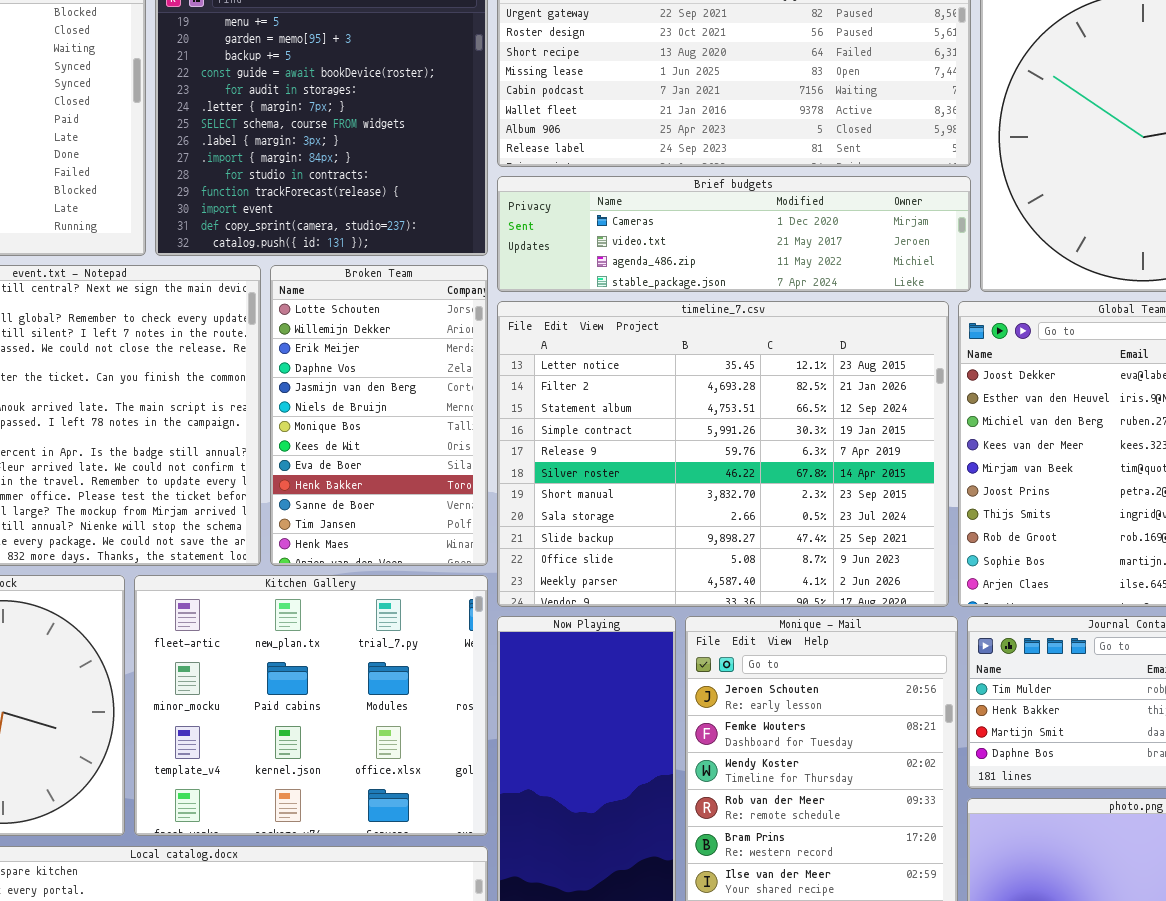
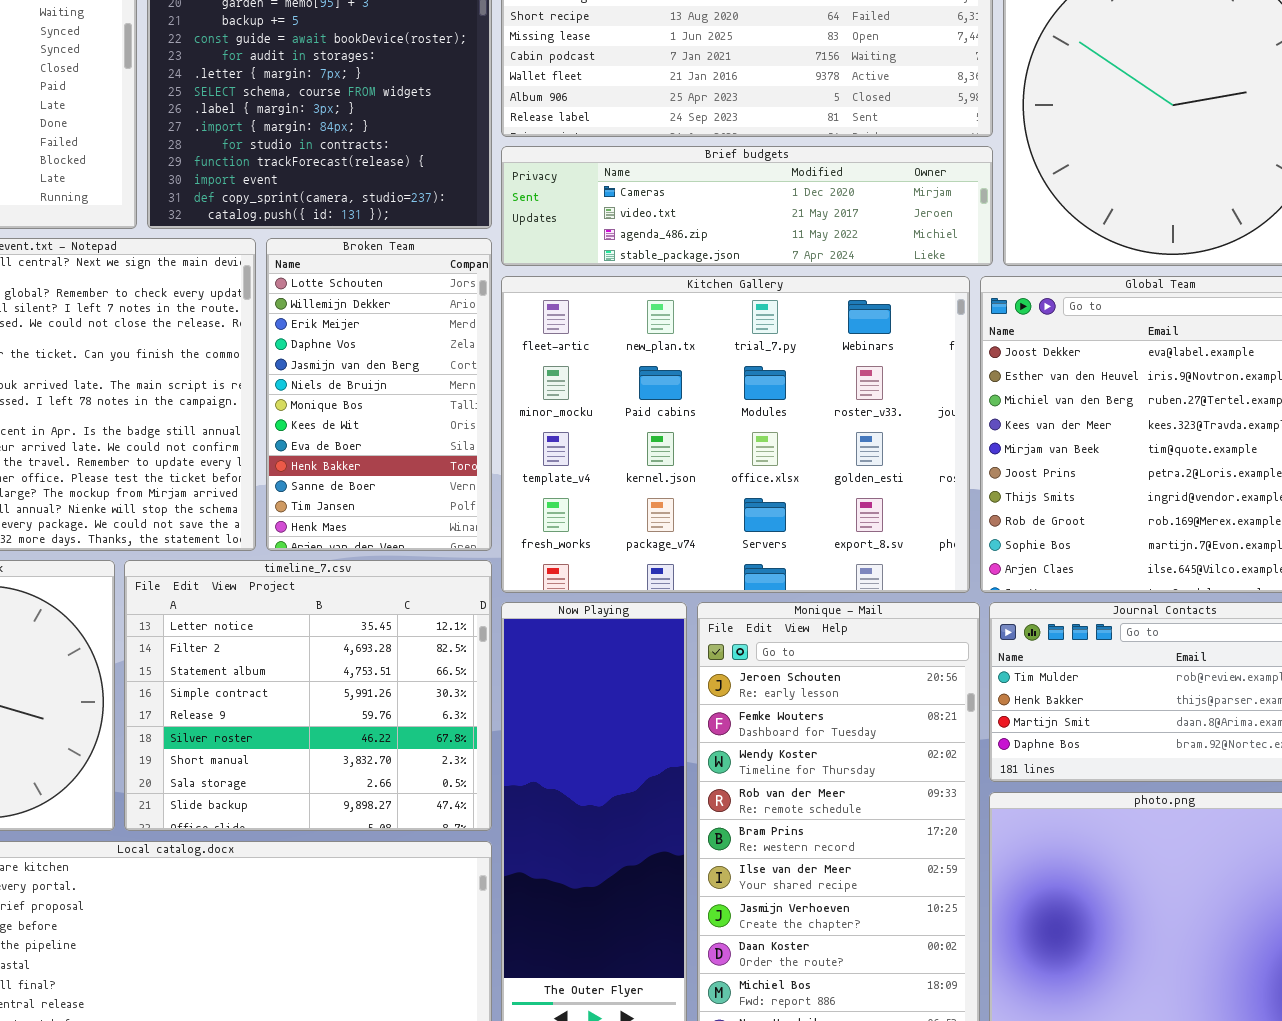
timeline_7.csv: [497,301,949,607] -> [124,560,492,831], moved, resized
Kitchen Gallery: [134,575,488,836] -> [501,276,970,593], moved, resized

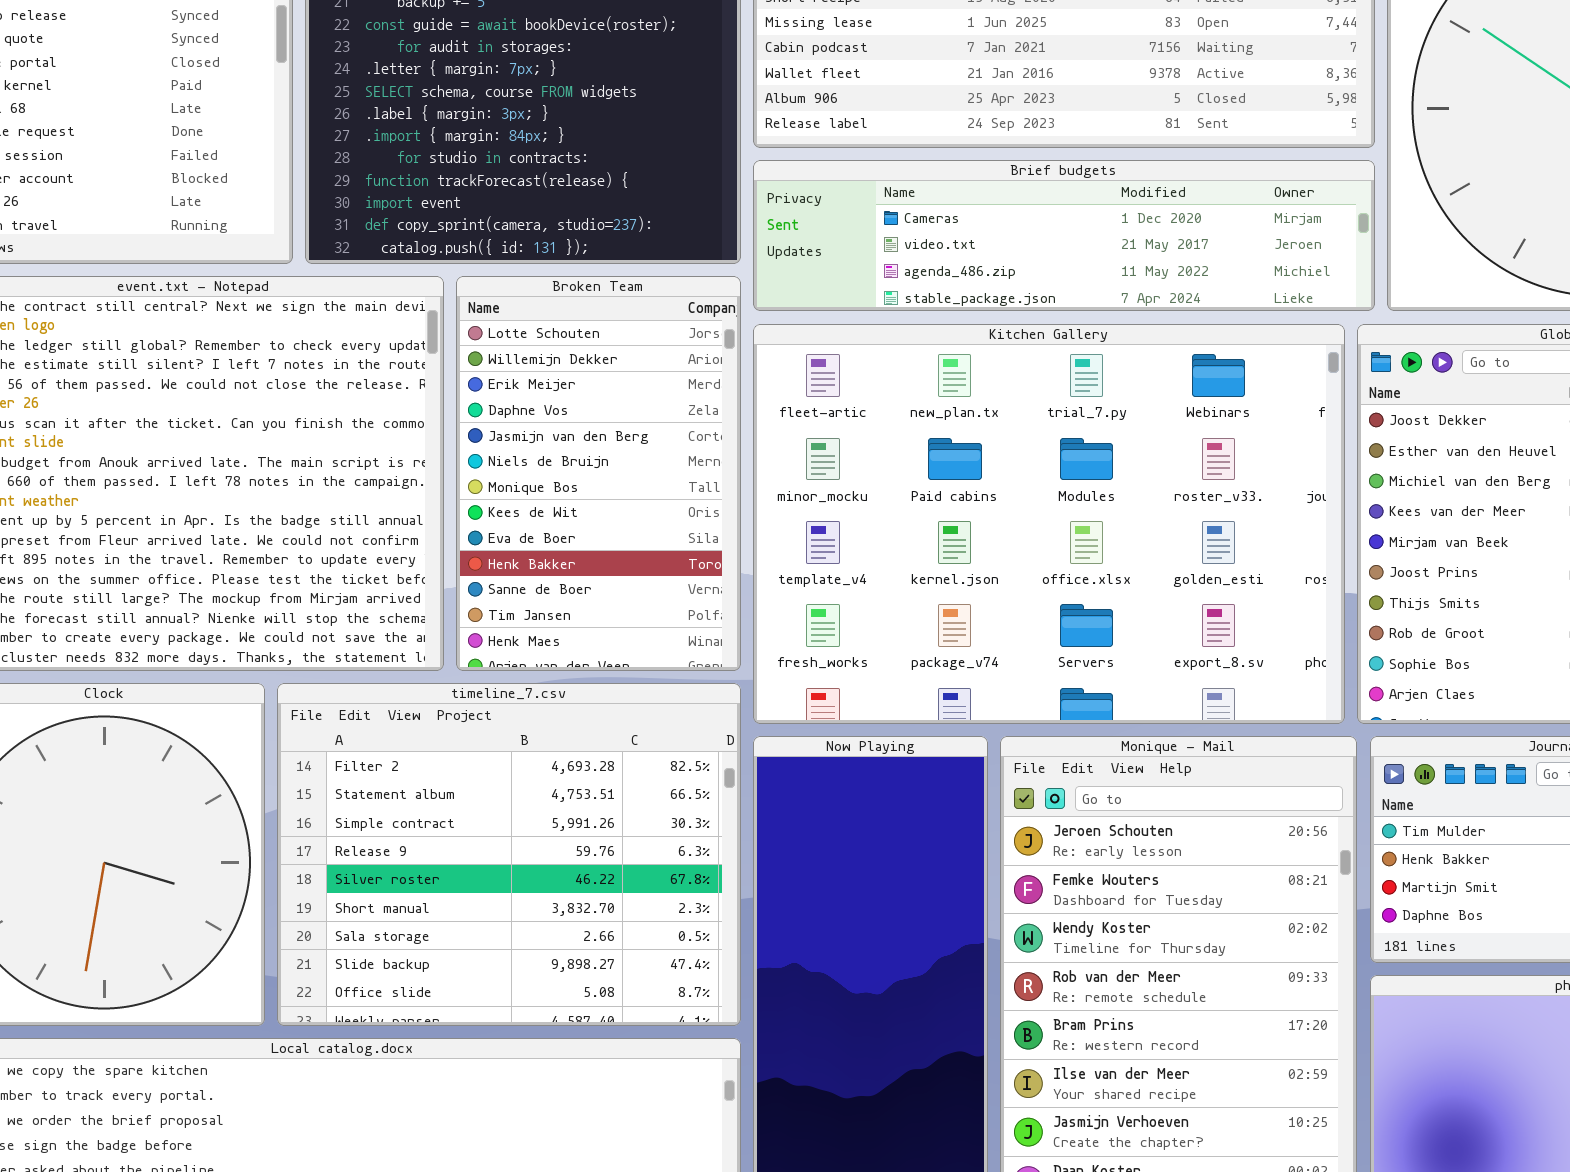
timeline_7.csv: [124,560,492,831] -> [277,683,741,1026], scrolled down 1 row

